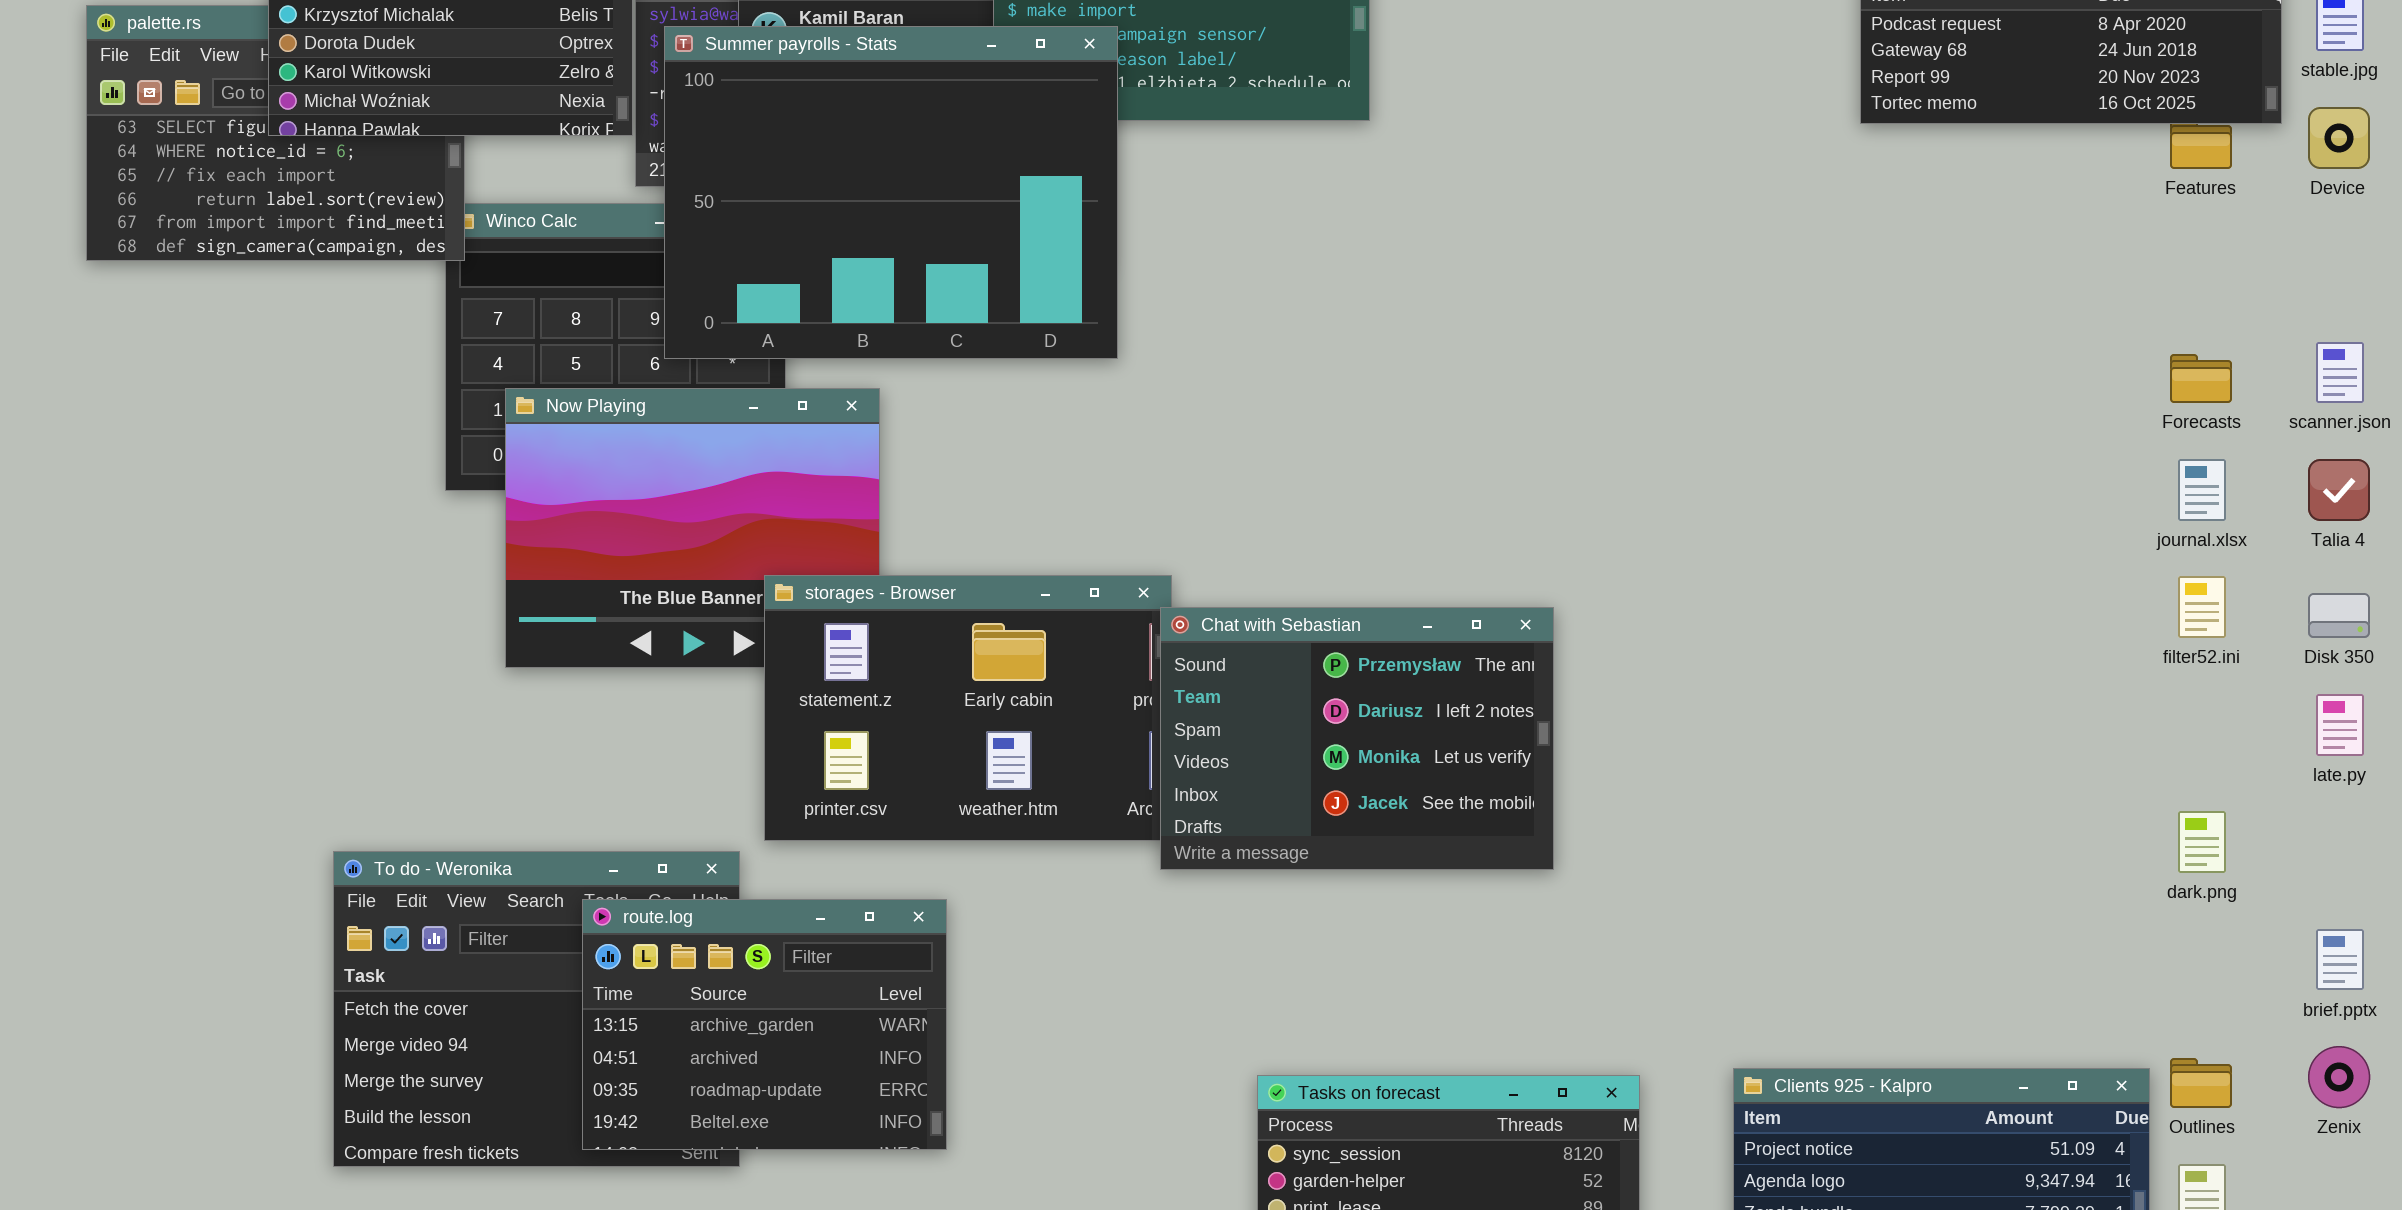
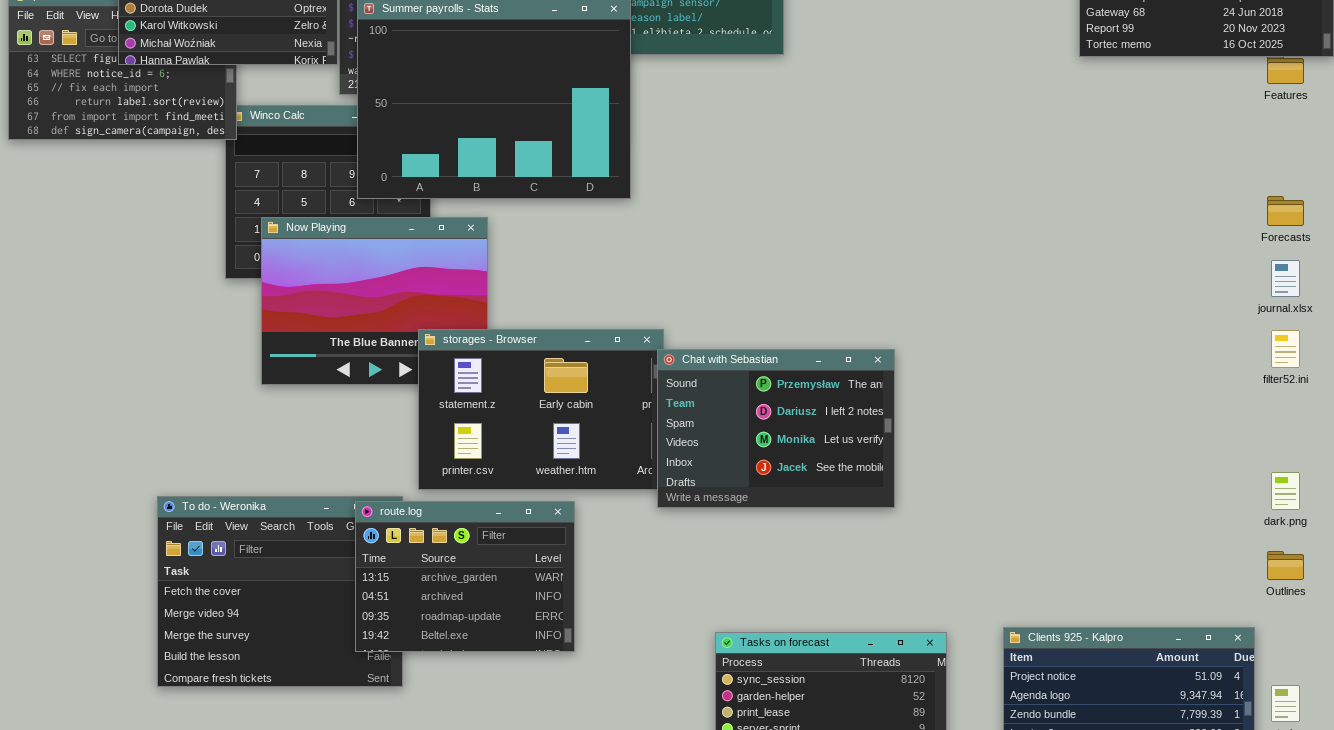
route.log: [582,899,947,1150] -> [355,501,575,652], moved
Outlines: [2170,1058,2232,1108] -> [1267,551,1304,580], moved

